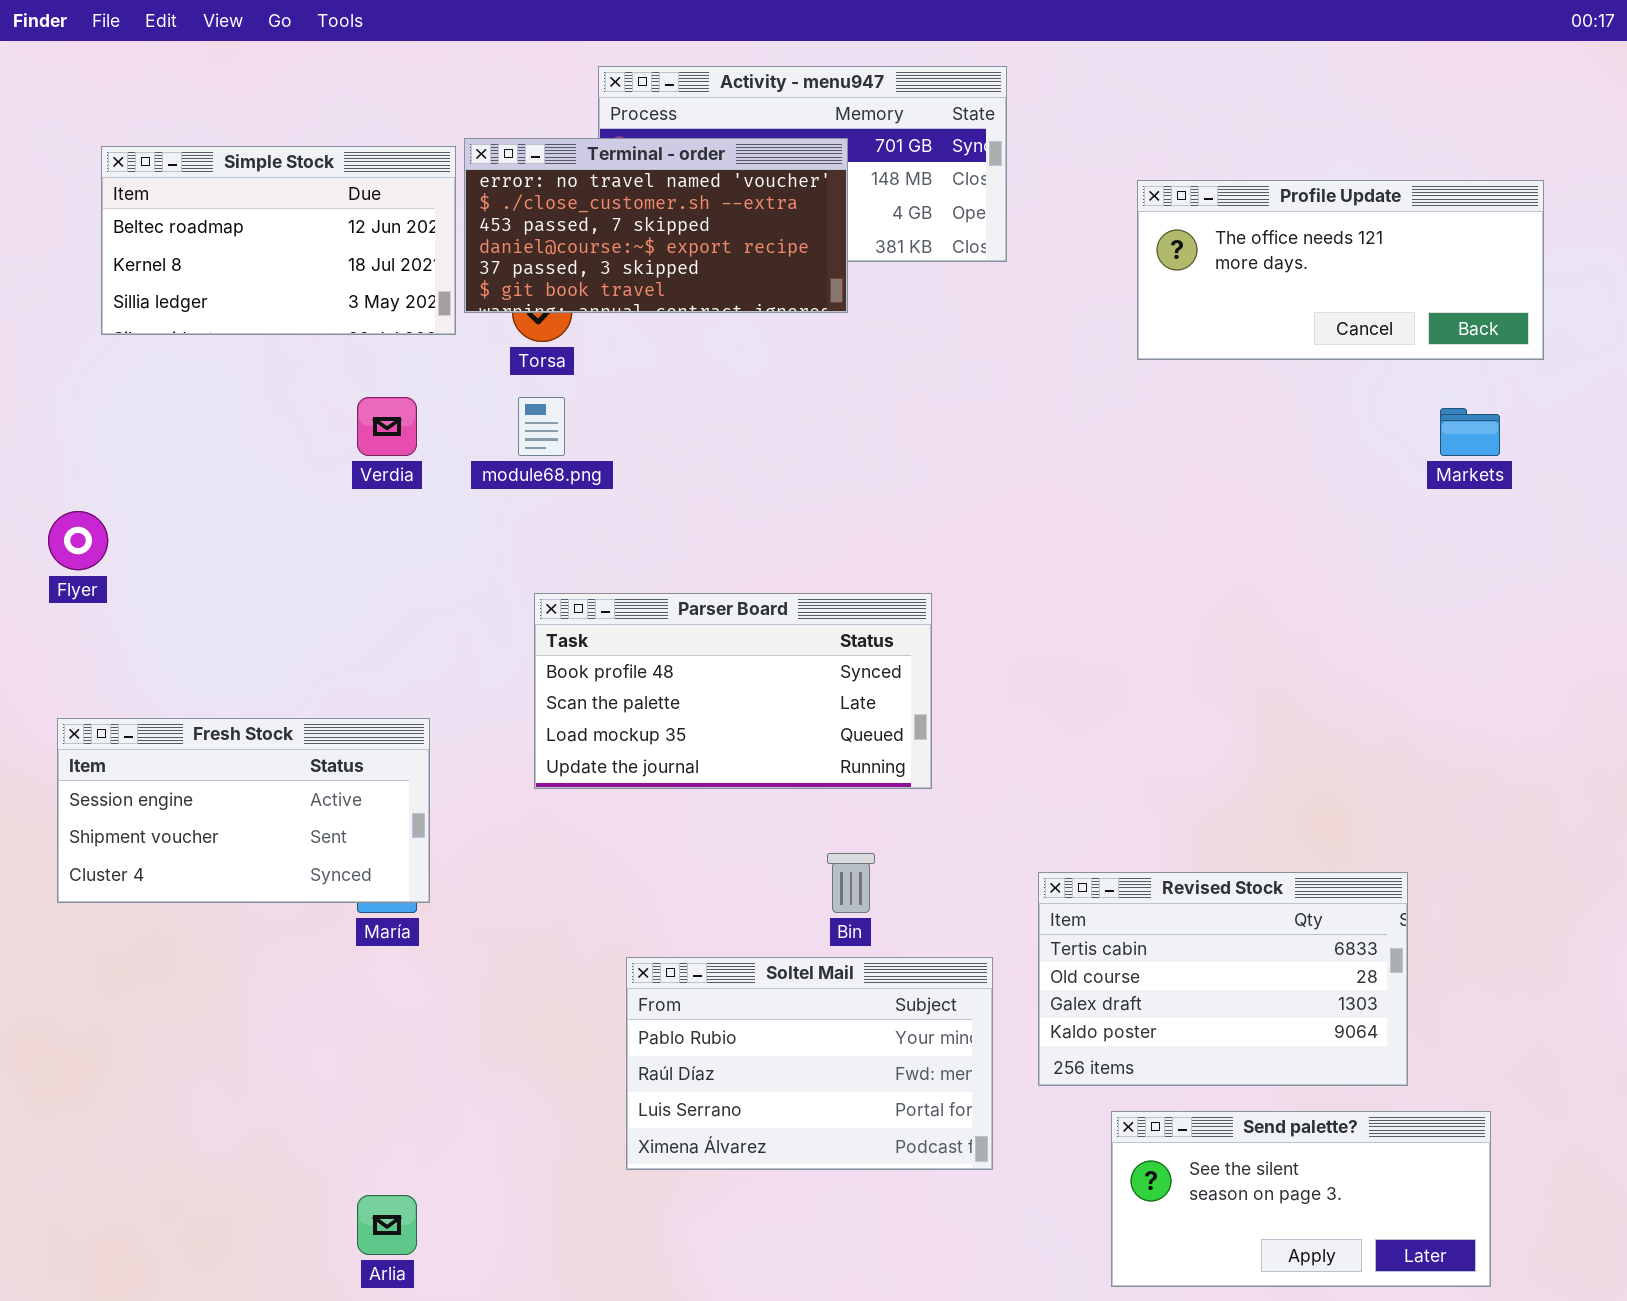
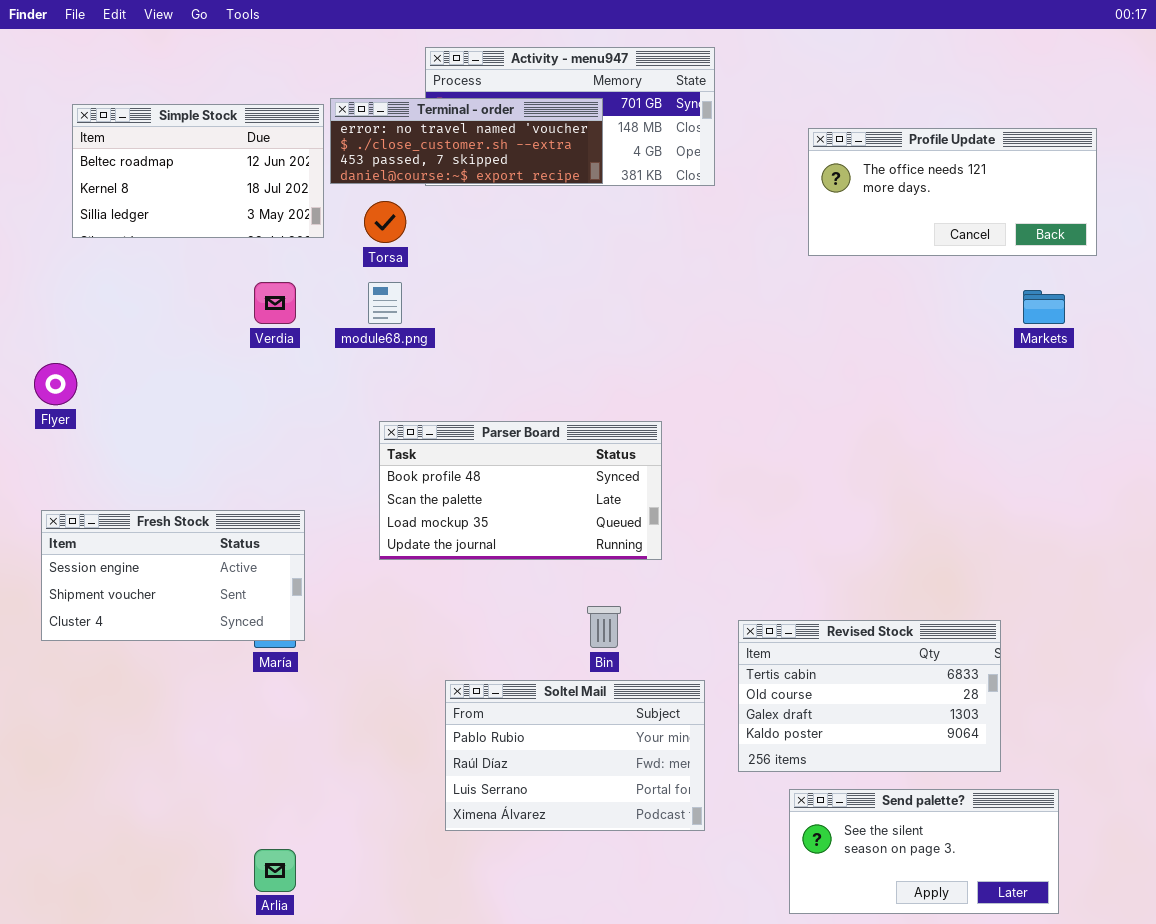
Terminal - order: [464,138,848,313] -> [330,98,603,184], resized

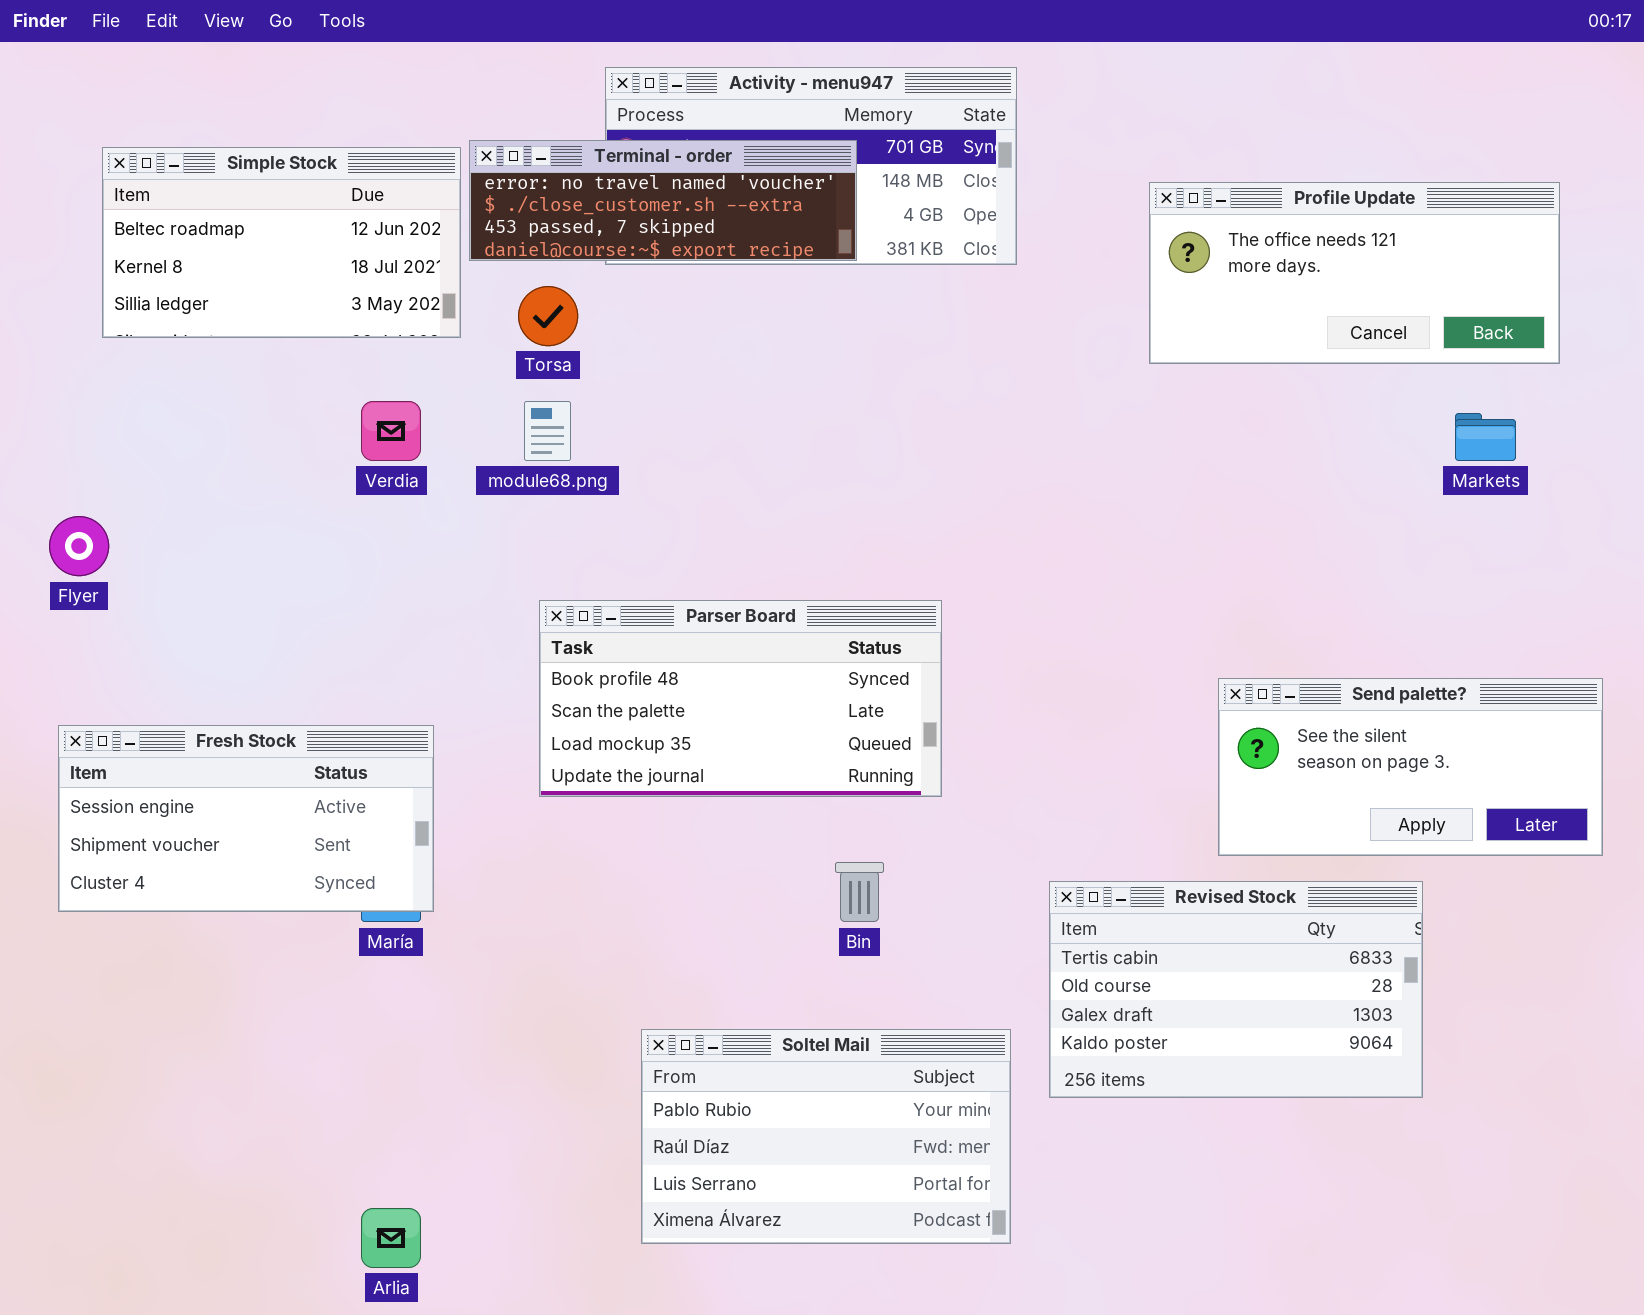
Soltel Mail: [445,680,705,831] -> [641,1029,1011,1244], moved
Send palette?: [789,789,1059,914] -> [1218,678,1603,856], moved

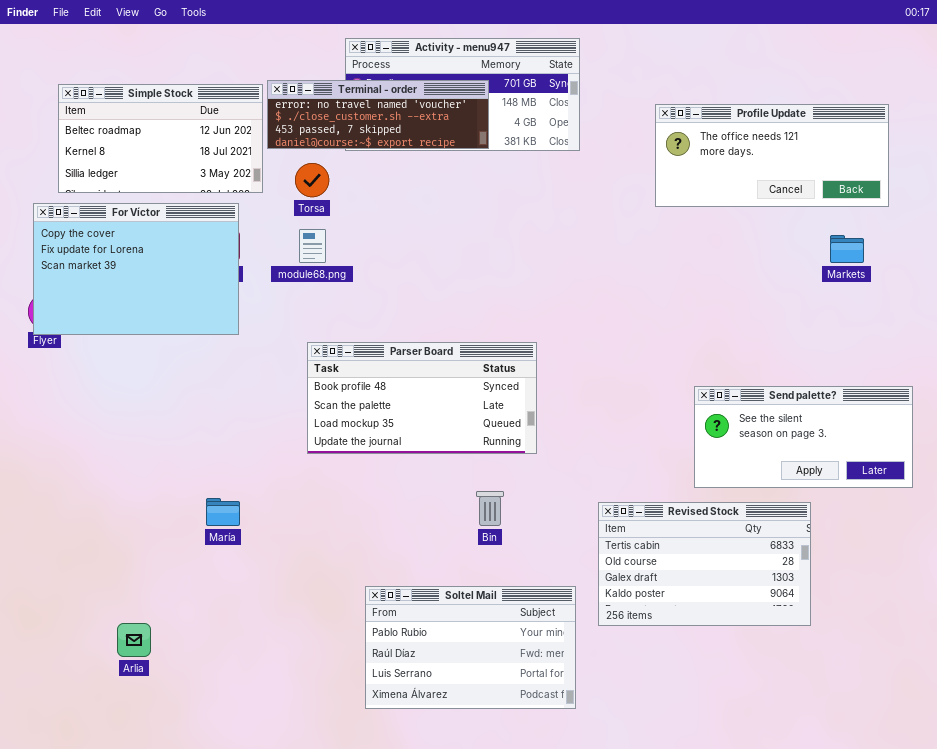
For Víctor: none -> [33,203,239,335], opened
Fresh Stock: [58,725,434,912] -> none, closed
Arlia: [361,1208,421,1268] -> [117,623,151,657], moved

